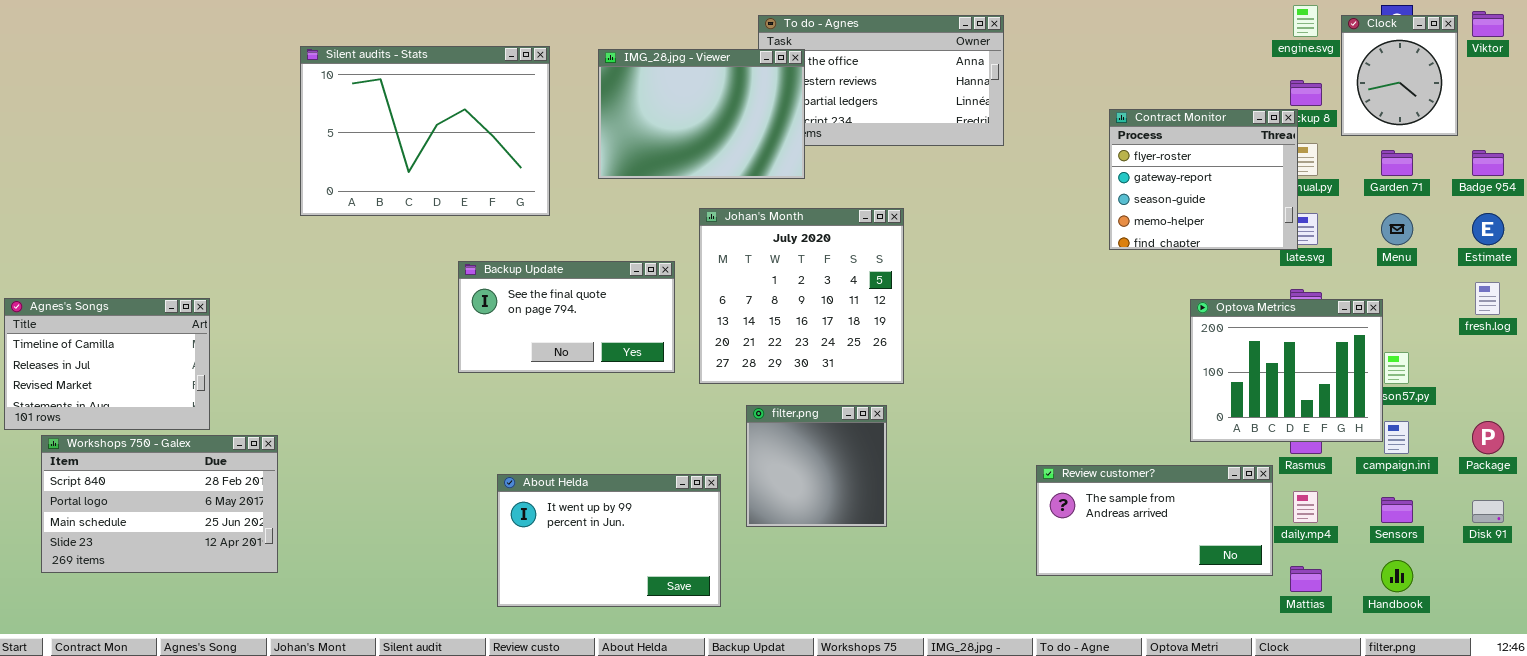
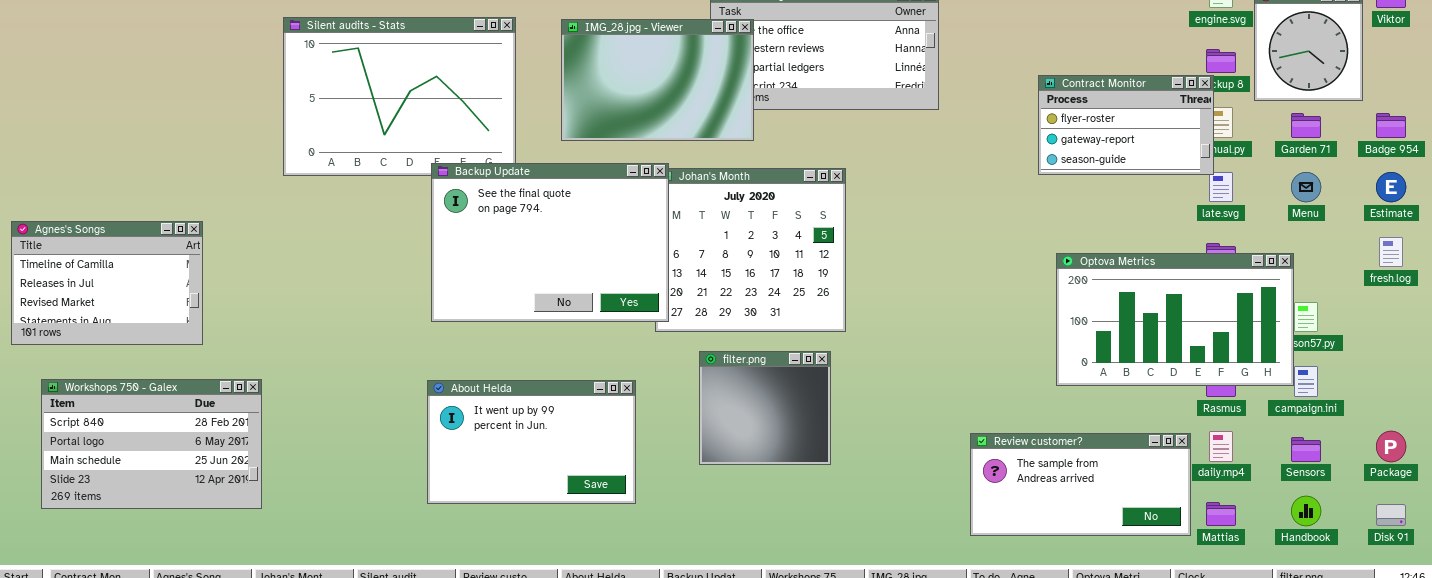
Contract Monitor: [1109,109,1298,250] -> [1038,75,1214,175], resized
Backup Update: [458,261,675,373] -> [431,163,669,322], resized
Agnes's Songs: [4,298,210,430] -> [11,221,203,345], moved
Optova Metrics: [1190,299,1383,442] -> [1056,253,1294,386], resized
Package: [1472,421,1504,454] -> [1376,431,1406,462], moved
Review customer?: [1036,465,1273,576] -> [970,433,1191,536], moved
About Helda: [497,474,721,607] -> [427,380,636,504], moved
Disk 91: [1472,500,1504,523] -> [1376,504,1406,526], moved

